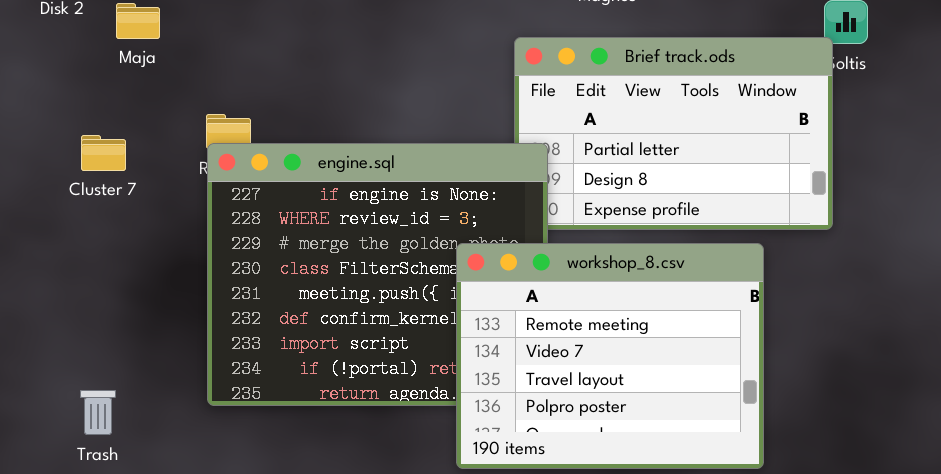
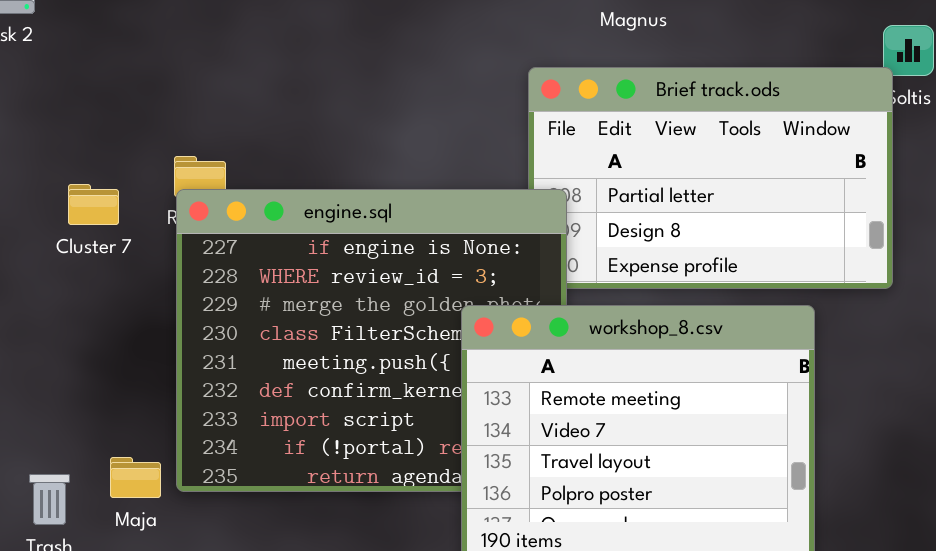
Maja: [116,3,160,39] -> [110,457,161,498], moved
Cluster 7: [81,135,126,171] -> [68,184,119,225], moved

